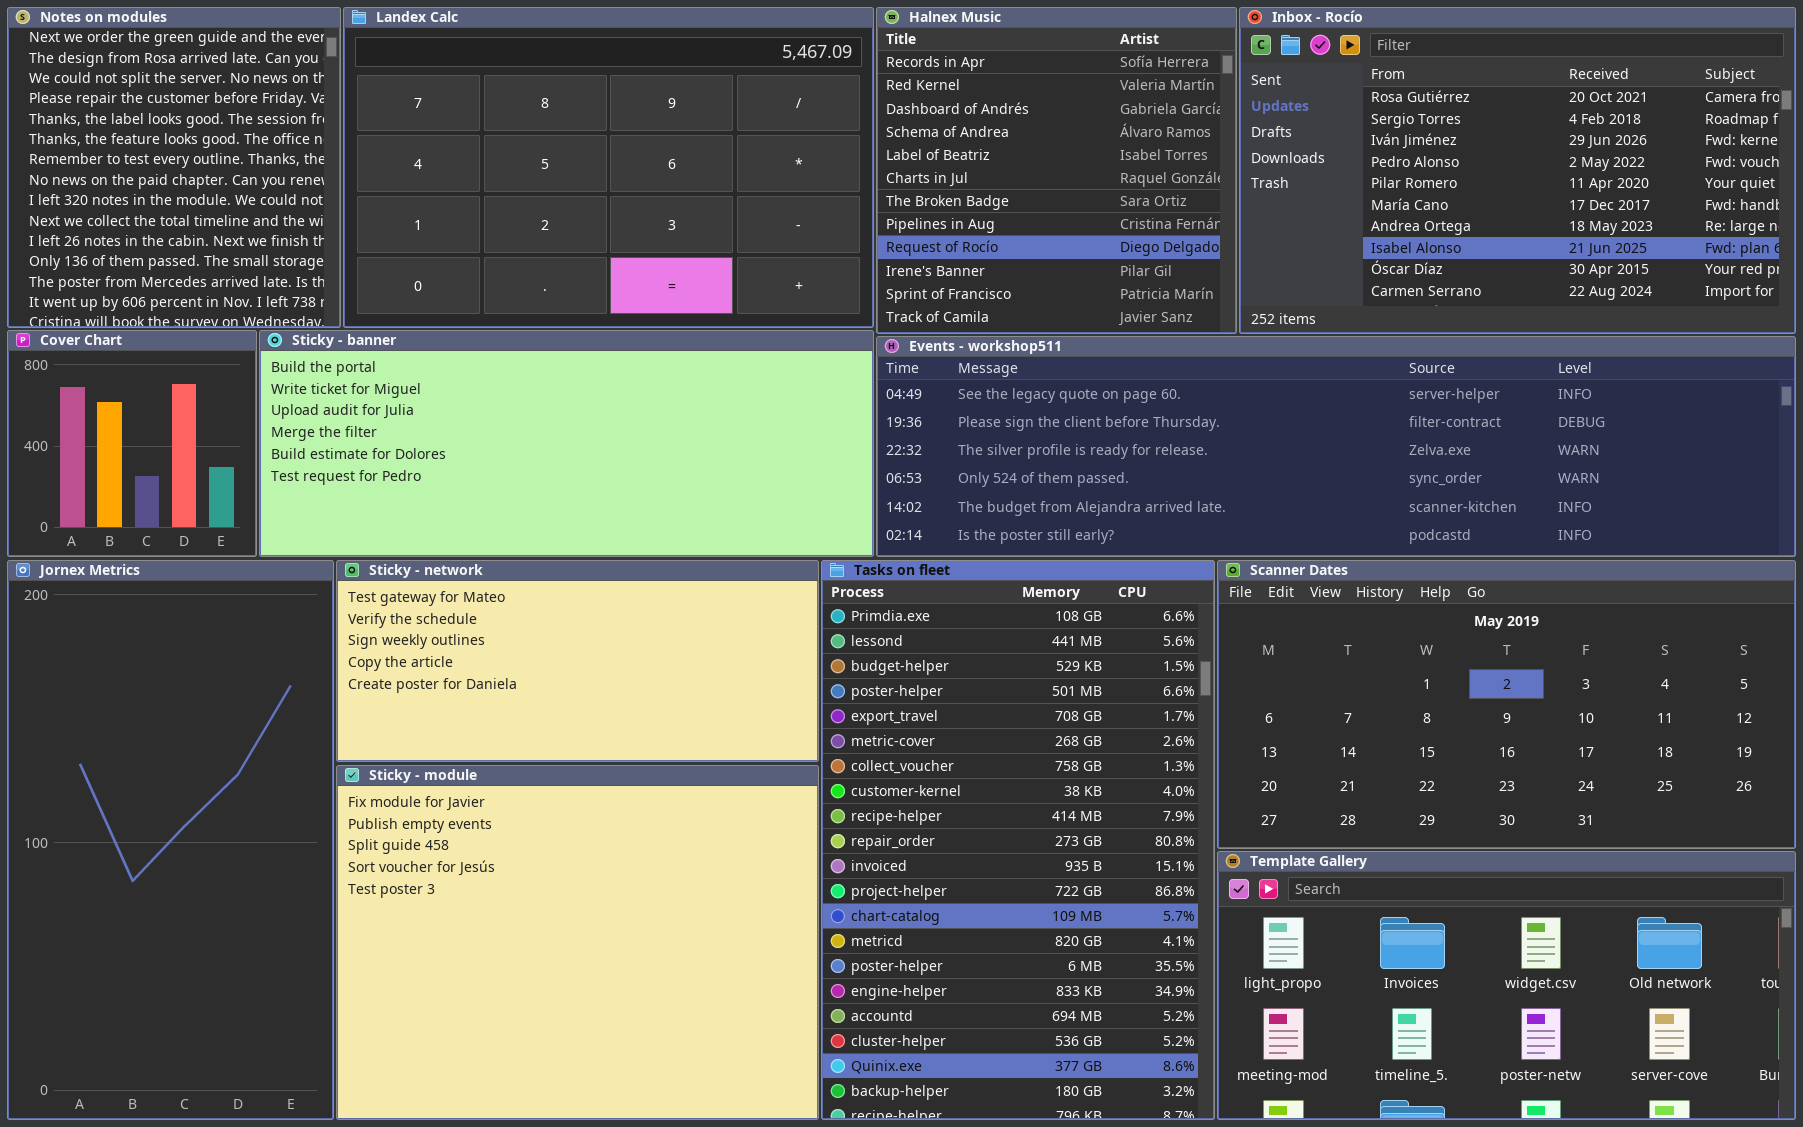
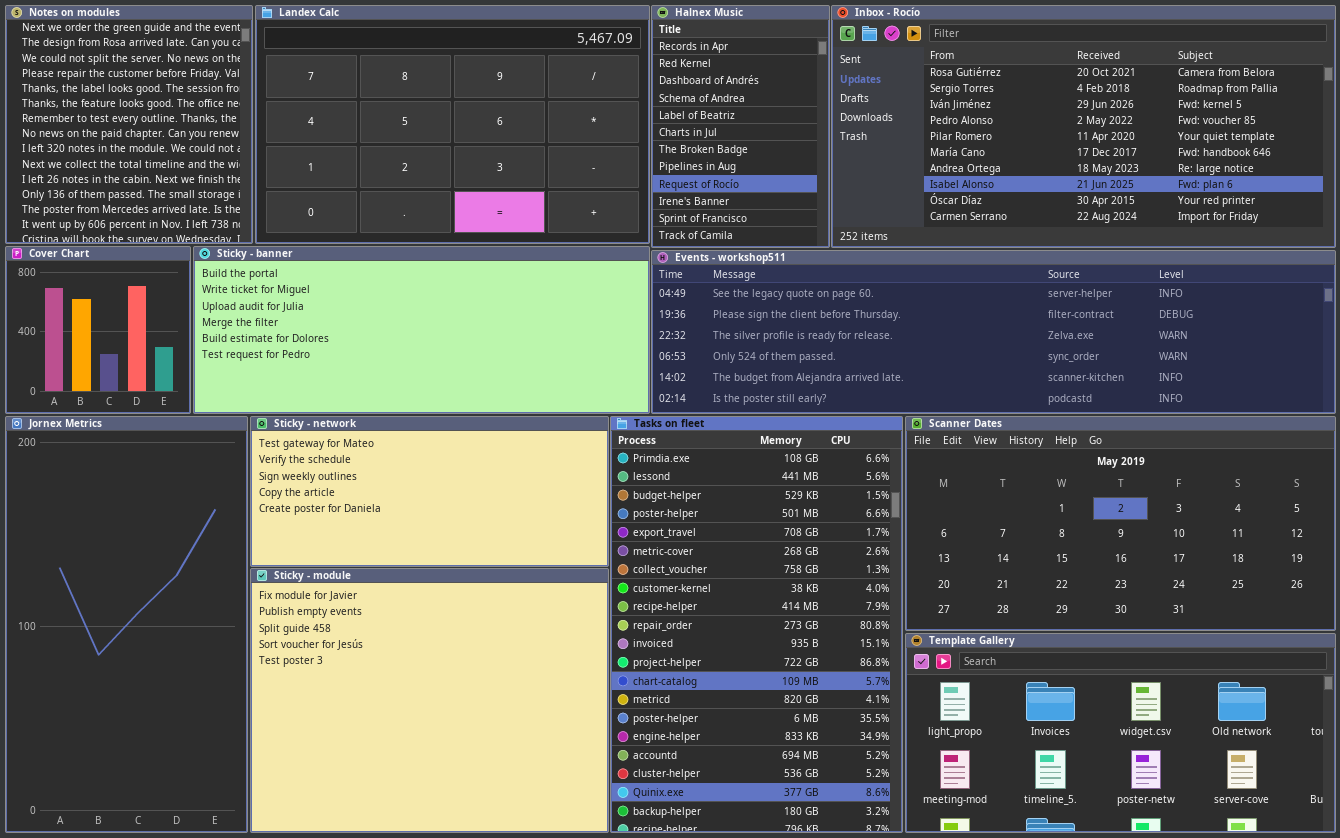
Halnex Music: [876,7,1237,334] -> [651,5,830,248], resized
Inbox - Rocío: [1239,7,1796,334] -> [831,5,1336,248], resized

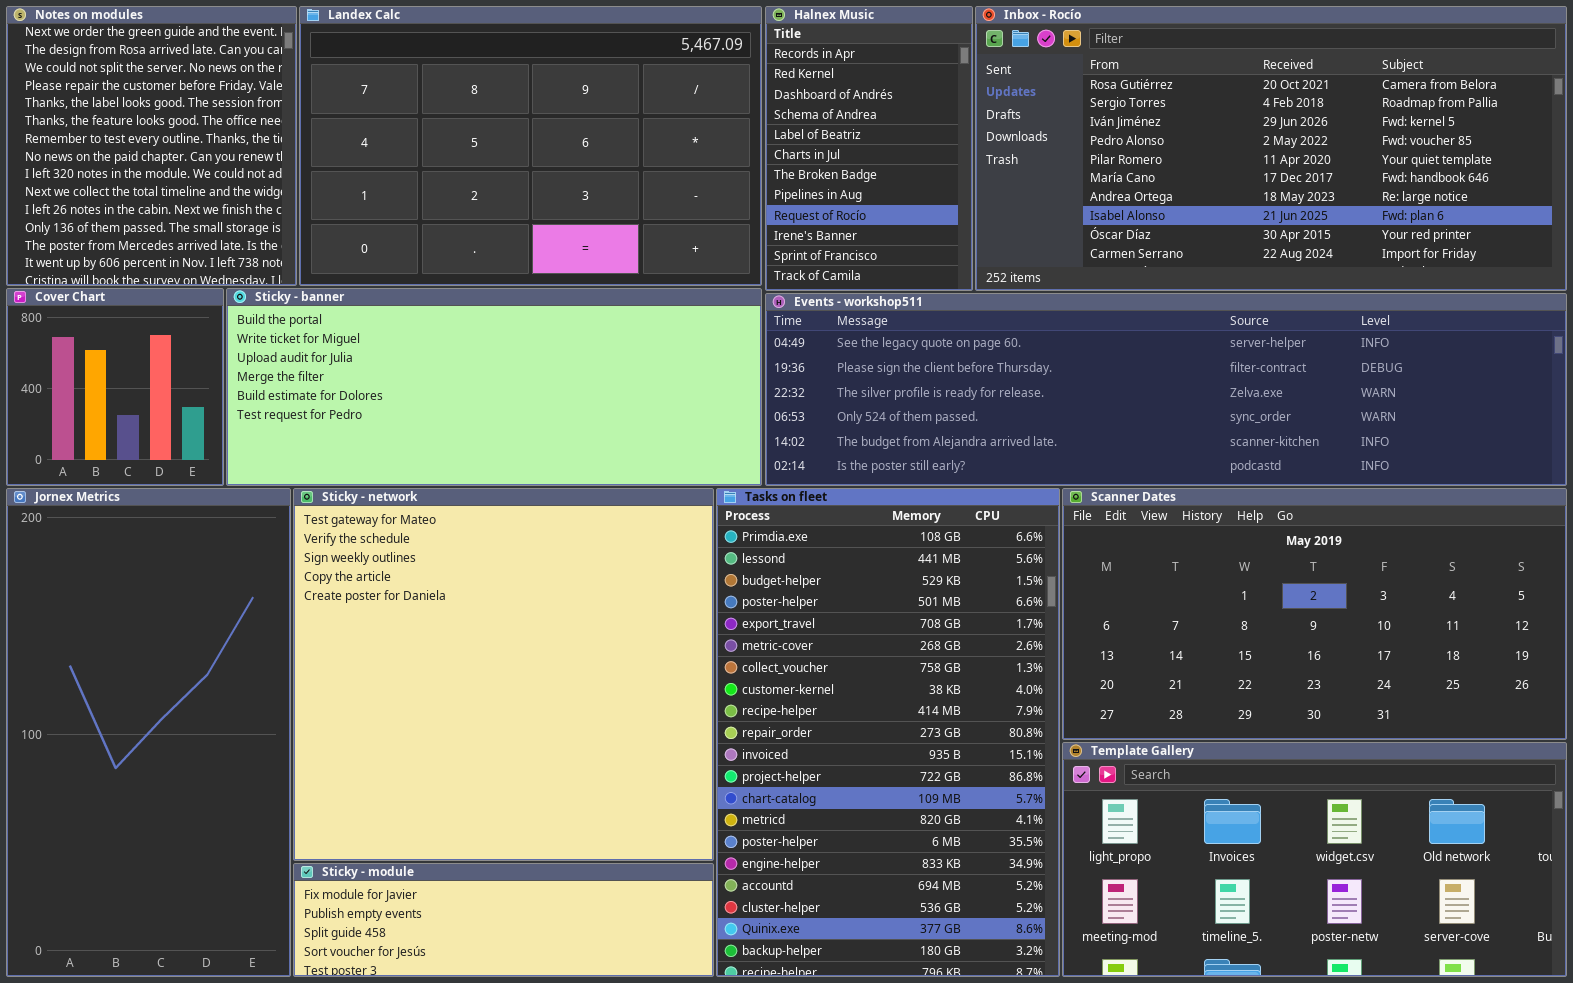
Sticky - network: [250,416,609,567] -> [293,488,714,861], resized
Sticky - module: [250,568,609,833] -> [293,863,714,977], resized

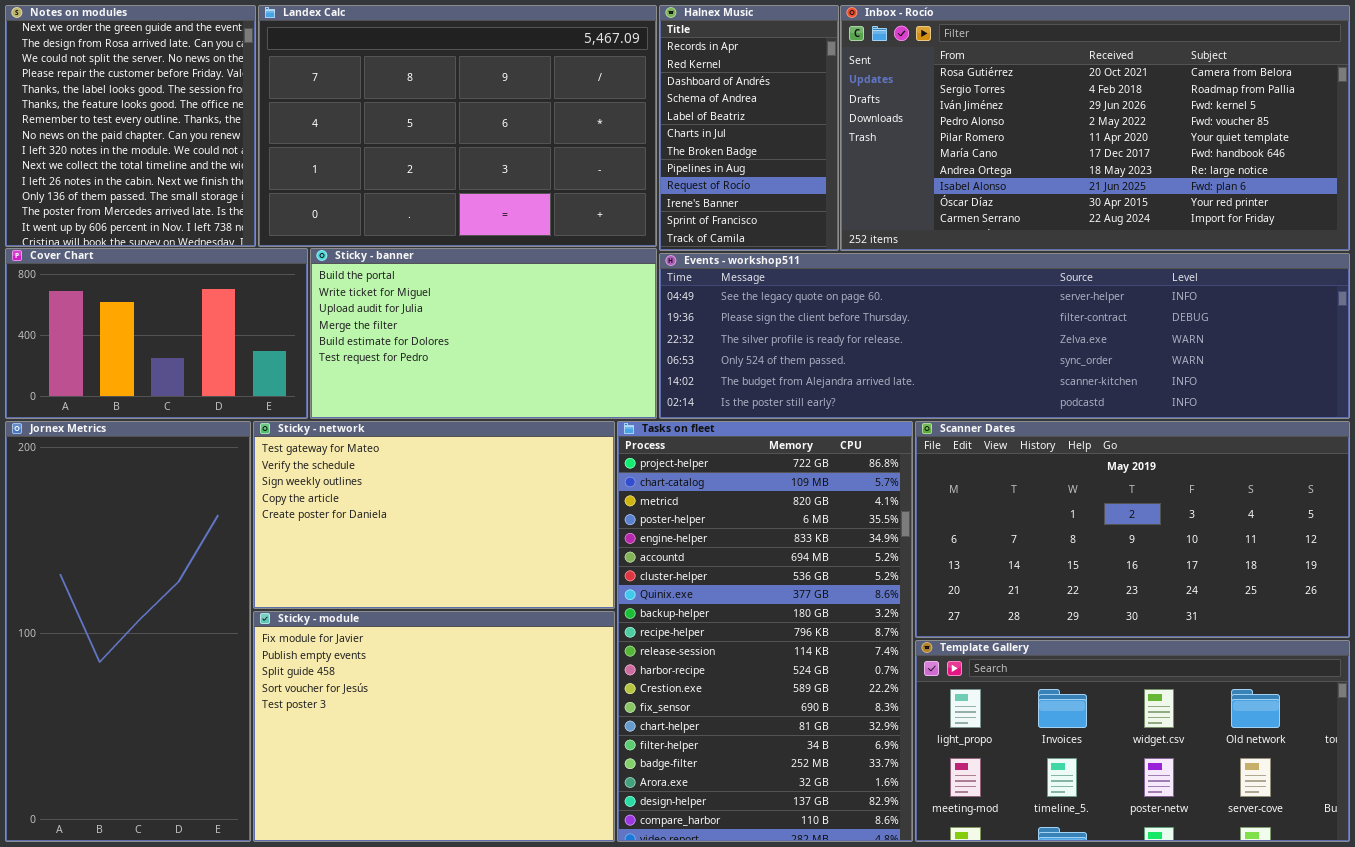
Cover Chart: [6,288,224,486] -> [5,248,308,419], resized
Sticky - banner: [226,288,762,486] -> [310,248,657,419], resized
Sticky - network: [293,488,714,861] -> [253,421,615,609], resized
Tasks on fleet: [716,488,1060,977] -> [617,421,913,842], scrolled down 11 rows
Sticky - module: [293,863,714,977] -> [253,611,615,842], resized

